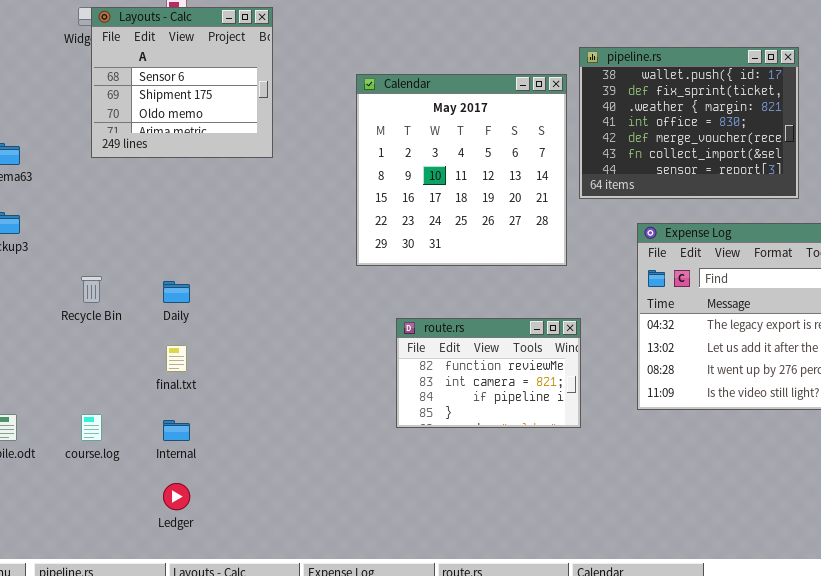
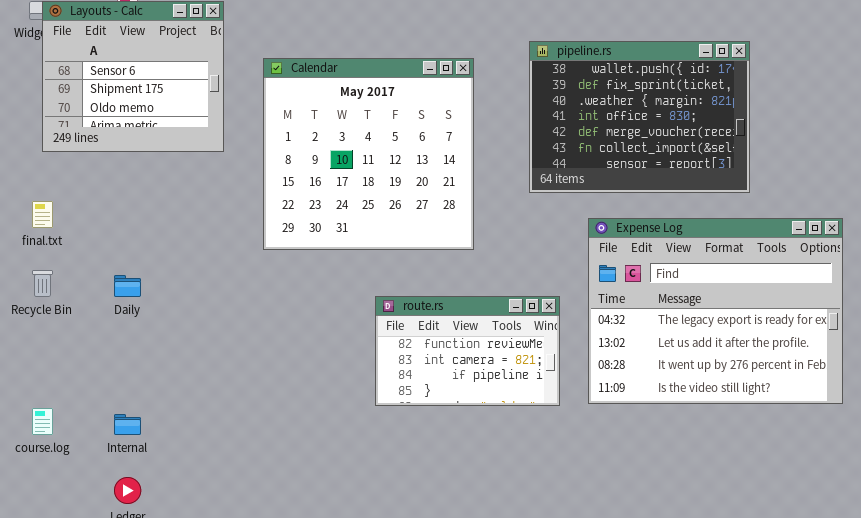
Calendar: [356,74,567,266] -> [263,58,474,250], moved
route.rs: [396,318,581,428] -> [375,296,560,406], moved
final.txt: [166,345,187,372] -> [32,201,53,228], moved

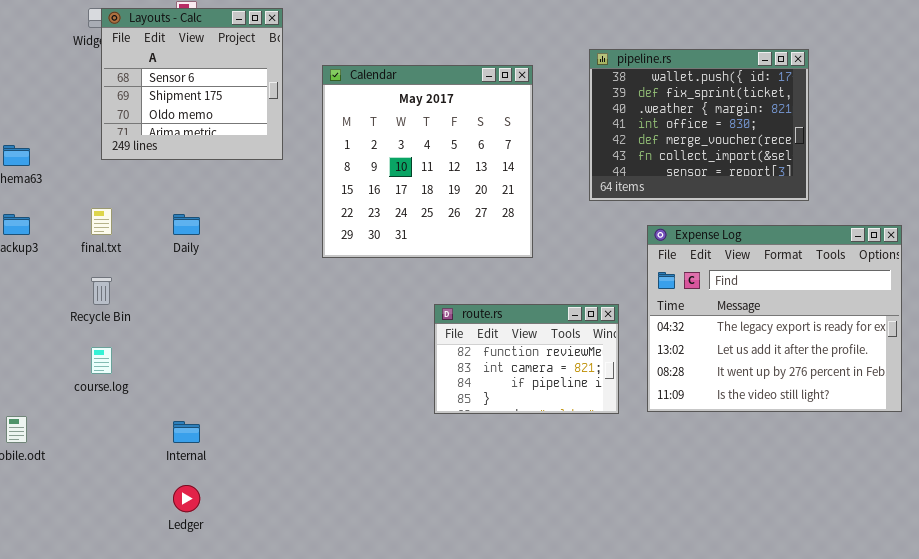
Daily: [114,275,141,297] -> [173,214,200,235], moved
course.log: [32,408,53,435] -> [91,347,112,374], moved

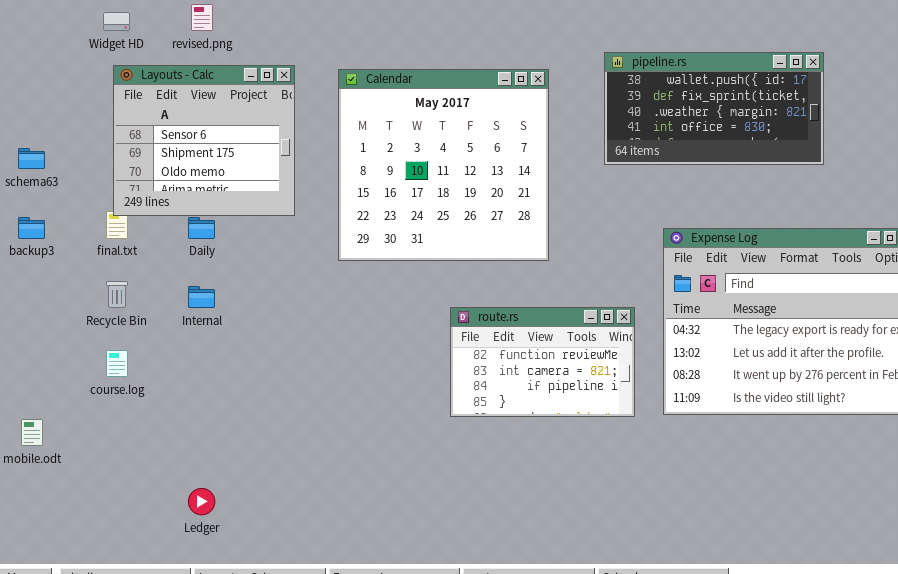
Layouts - Calc: [101,8,283,160] -> [113,65,295,216], moved
pipeline.rs: [589,49,809,201] -> [604,52,824,165], resized
Internal: [173,421,200,443] -> [188,286,215,308], moved

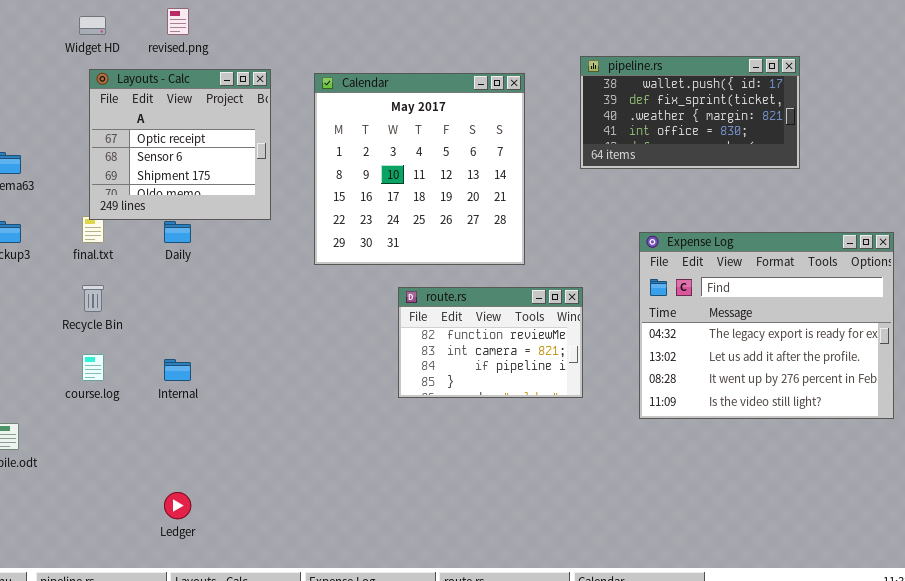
Layouts - Calc: [113,65,295,216] -> [89,69,271,220], scrolled up 1 row
Internal: [188,286,215,308] -> [164,359,191,381], moved
route.rs: [450,307,635,417] -> [398,287,583,398], moved

